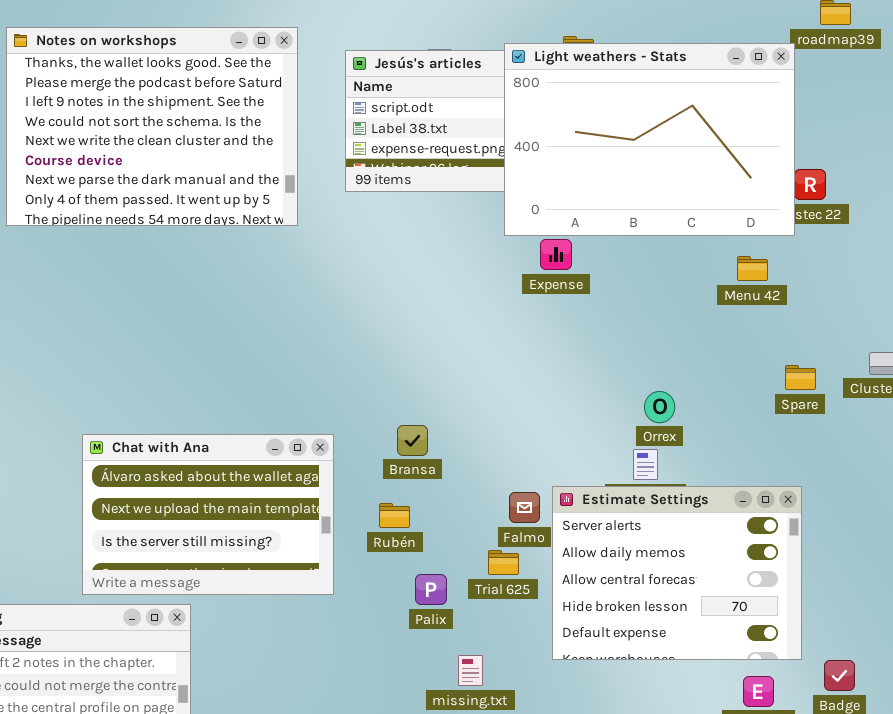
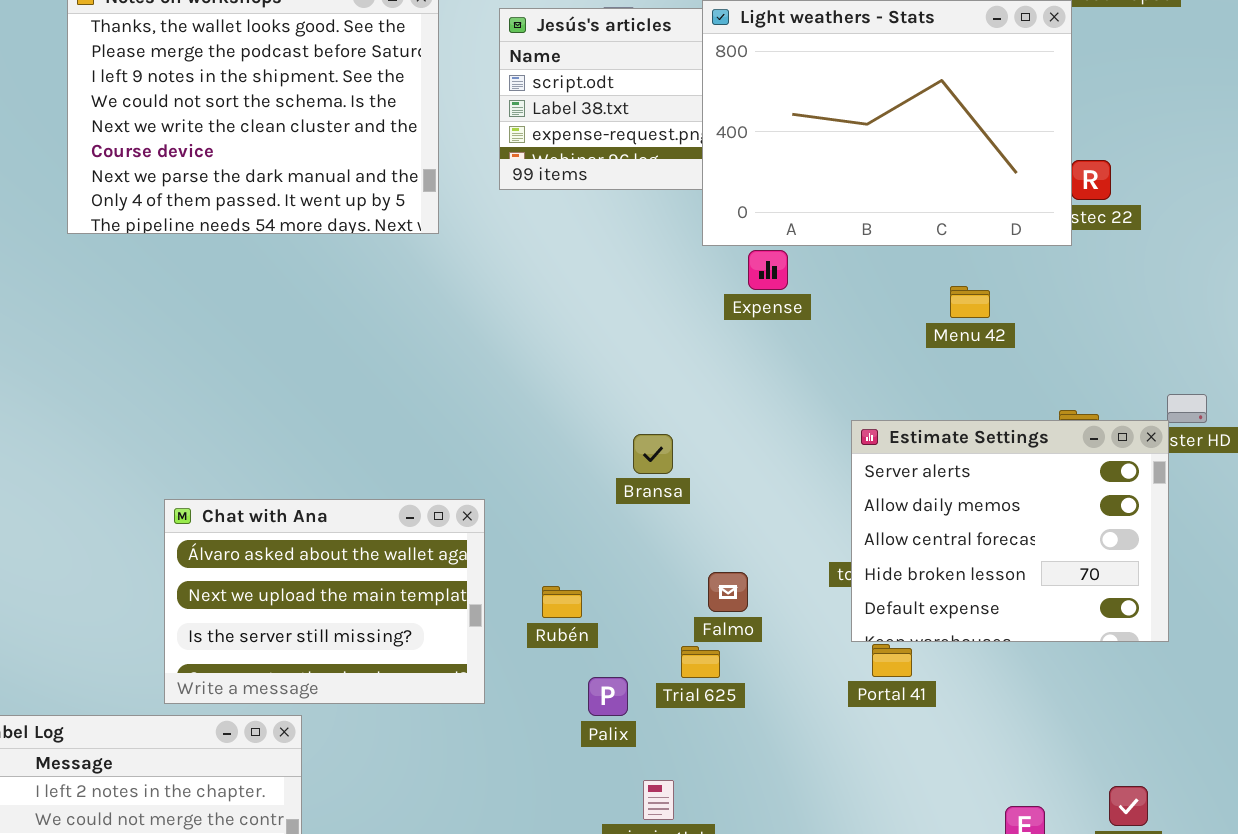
Menu 42: [737,256,768,281] -> [950,286,990,318], moved
Bransa: [397,425,428,456] -> [633,434,673,474], moved
Estimate Settings: [552,486,802,660] -> [851,420,1169,642], moved

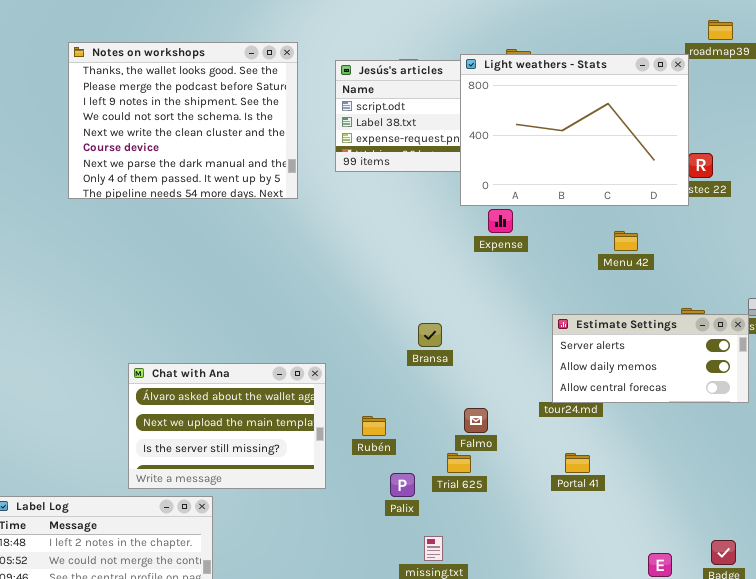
Estimate Settings: [851,420,1169,642] -> [552,314,749,403], resized

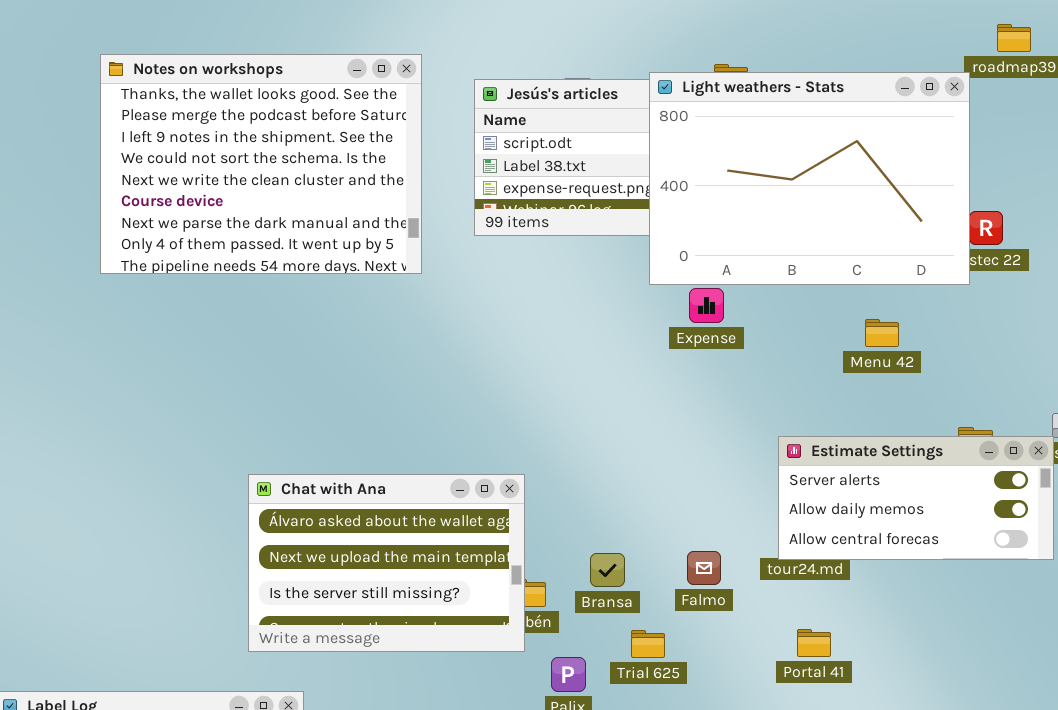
Bransa: [418,323,442,347] -> [590,553,625,587], moved
Chat with Ana: [128,363,326,489] -> [248,474,525,652], moved
Falmo: [464,408,488,433] -> [687,551,721,585], moved

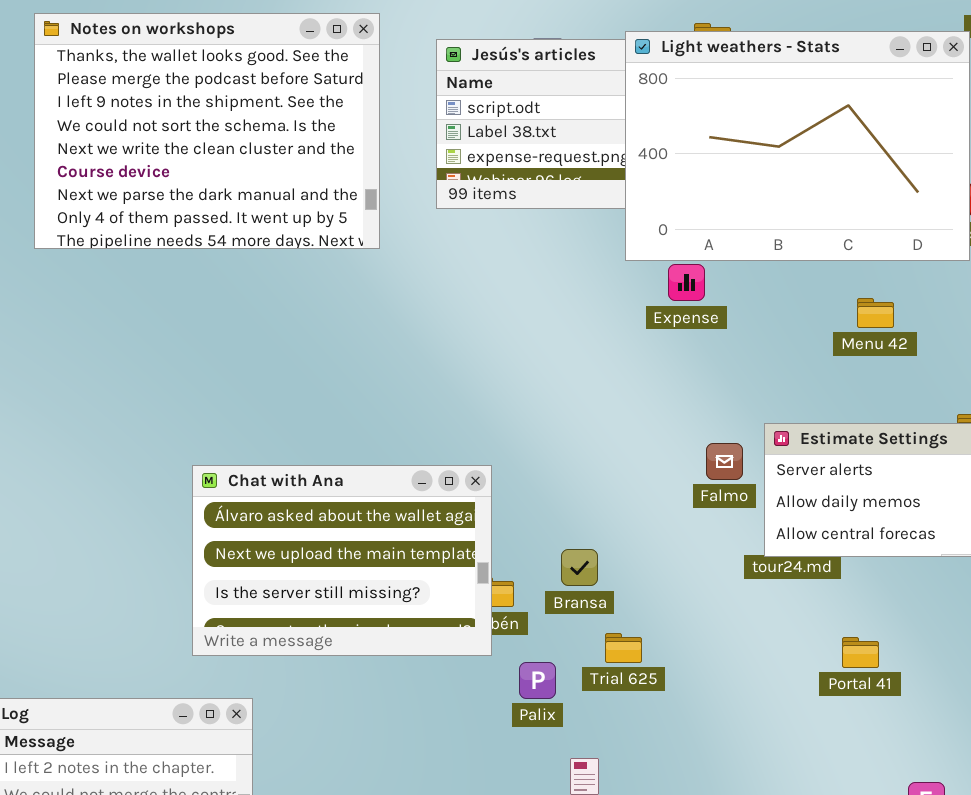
Falmo: [687,551,721,585] -> [706,443,743,480], moved
Portal 41: [797,629,831,657] -> [842,637,879,668], moved

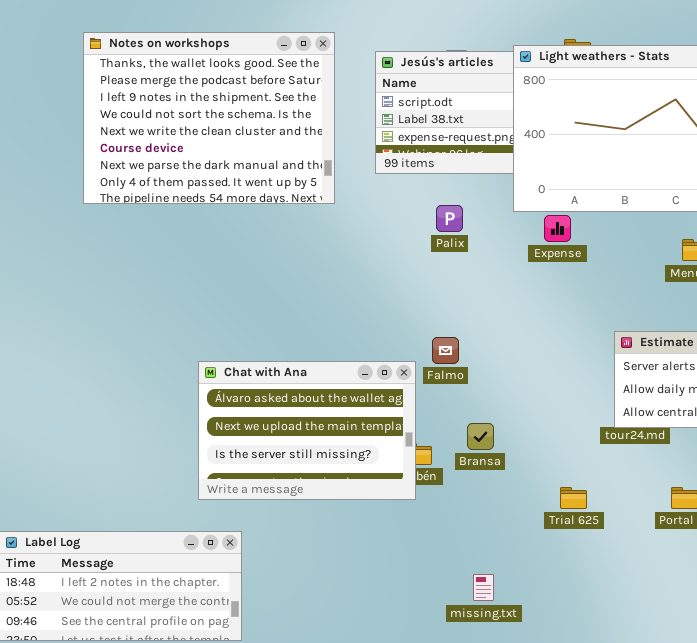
Falmo: [706,443,743,480] -> [432,337,459,364], moved
Trial 625: [605,633,642,663] -> [560,487,587,509], moved
Palix: [519,662,556,699] -> [436,205,463,232], moved

